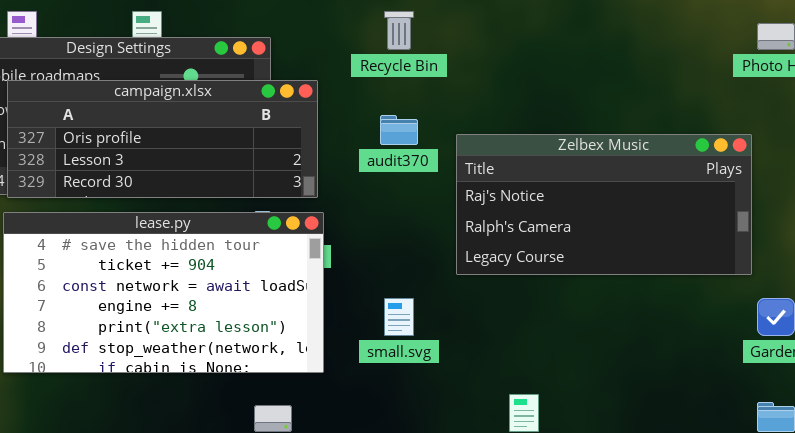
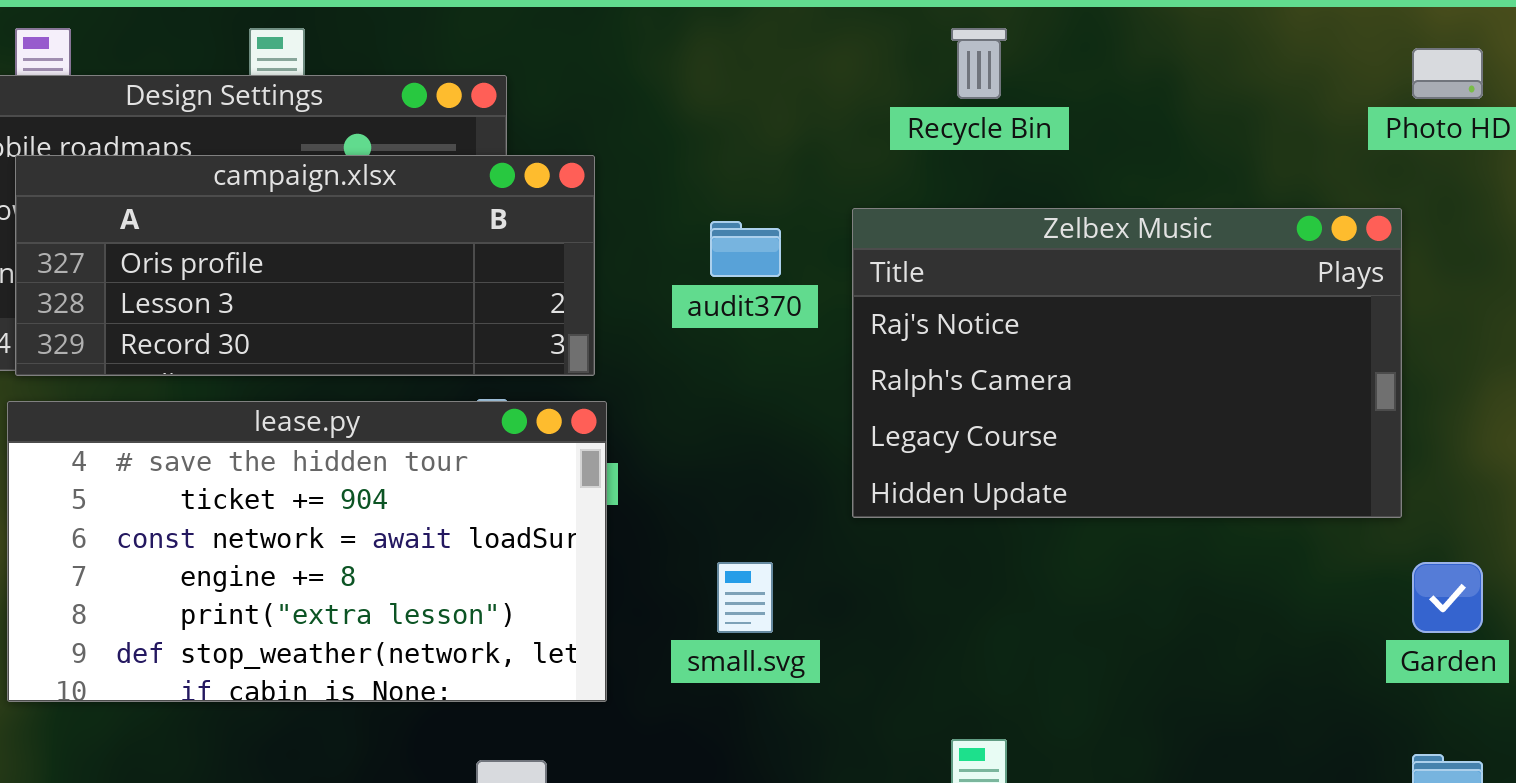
Recycle Bin: [384,11,414,50] -> [951,28,1007,99], moved
Zelbex Music: [456,134,752,275] -> [852,208,1402,518], resized

